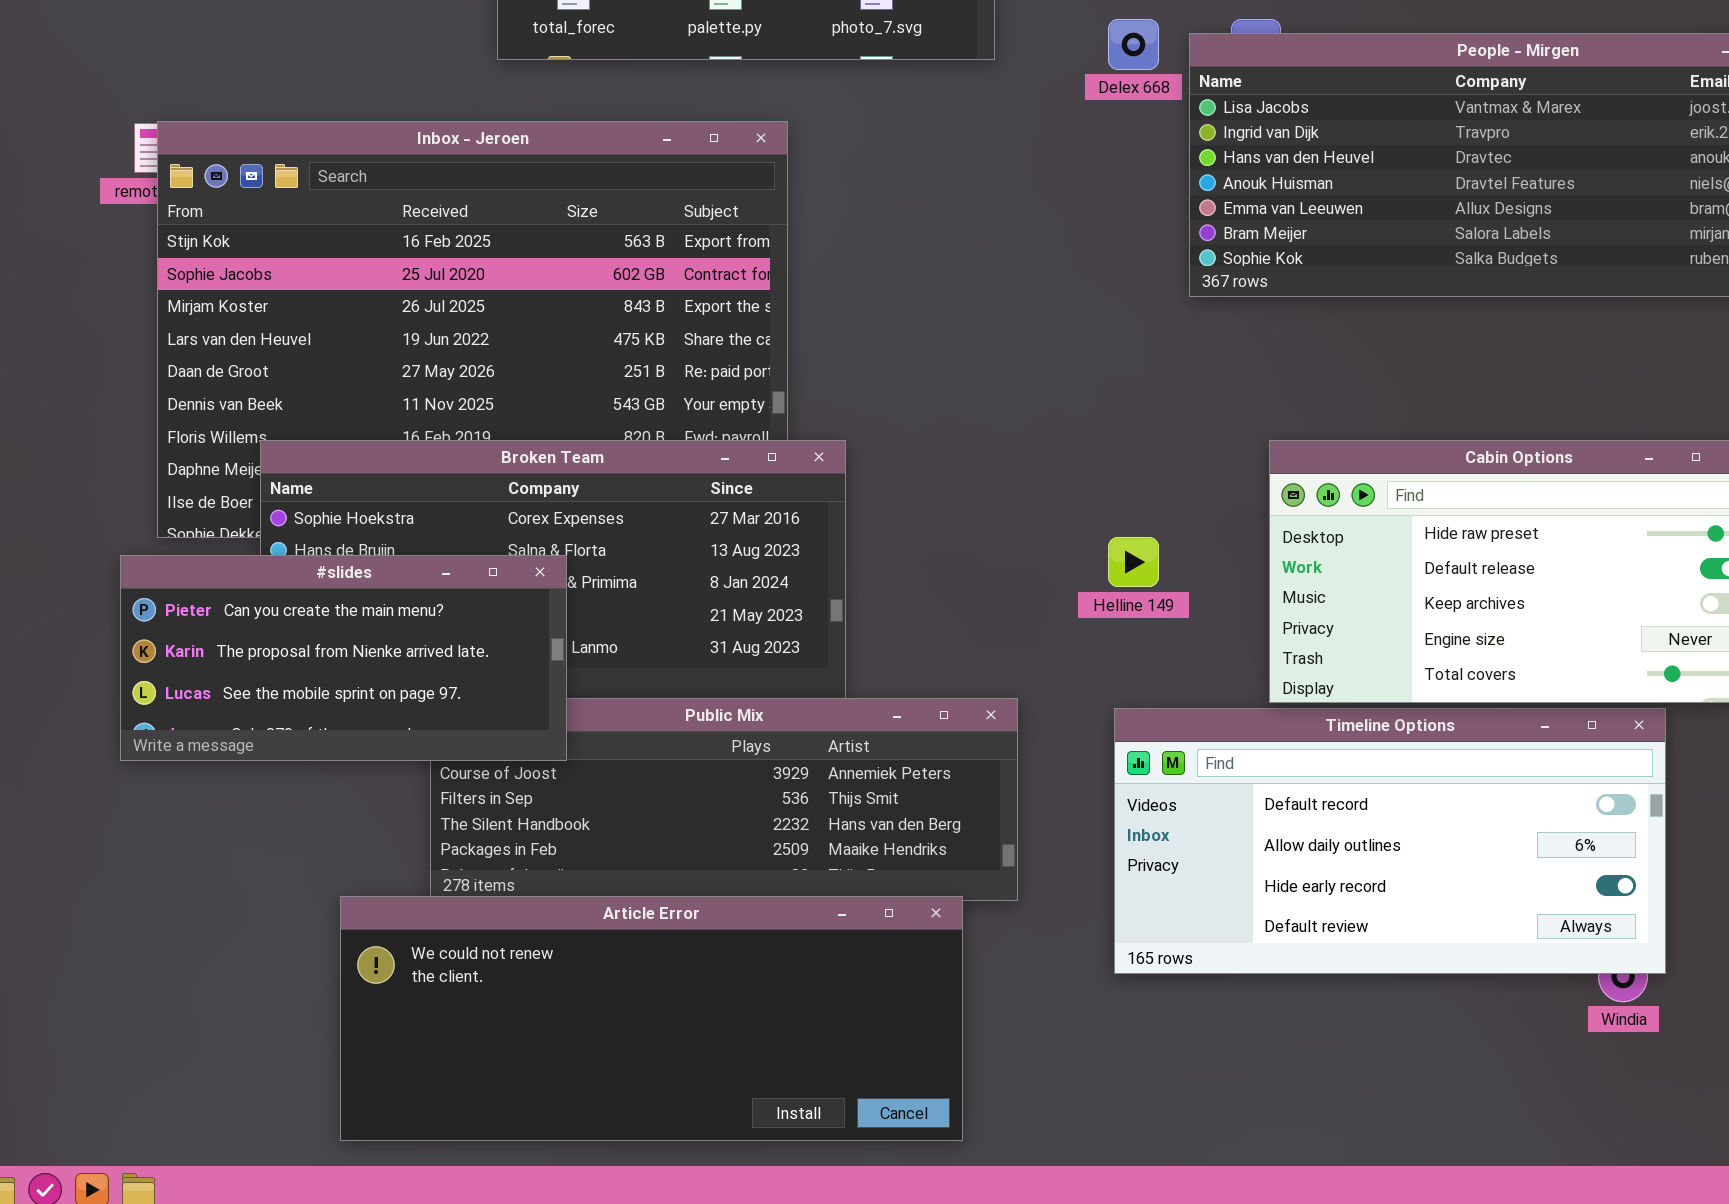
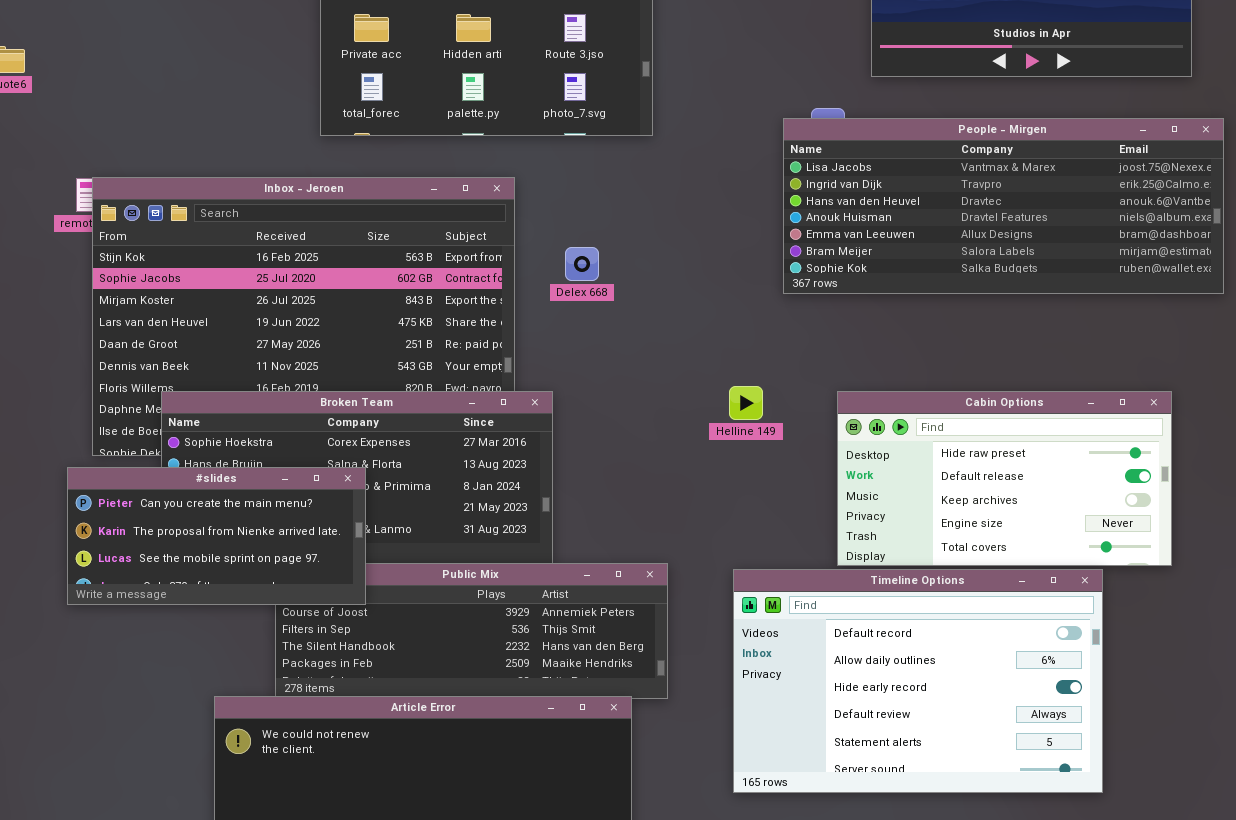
Delex 668: [1108,19,1159,70] -> [565,247,599,281], moved
Helline 149: [1108,537,1159,587] -> [729,386,763,420], moved
Timeline Options: [1114,708,1666,974] -> [733,569,1103,793], resized

